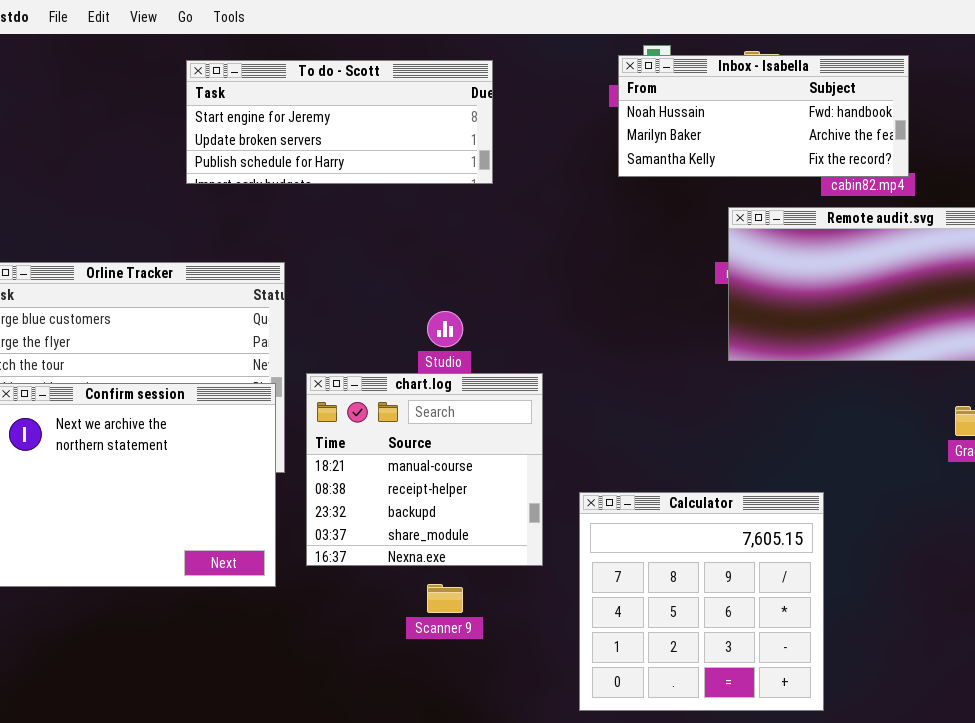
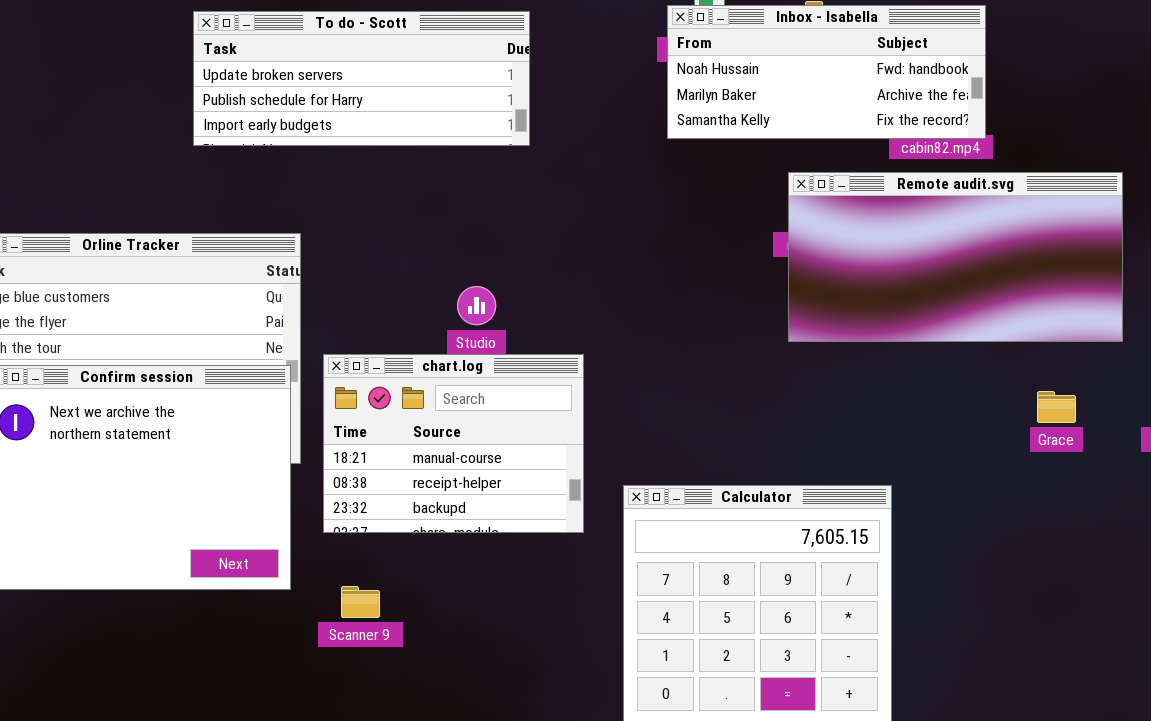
To do - Scott: [186,60,493,184] -> [193,11,530,146], scrolled down 1 row
chart.log: [306,373,543,566] -> [323,354,584,533], resized
Scanner 9: [427,584,463,613] -> [341,586,380,618], moved

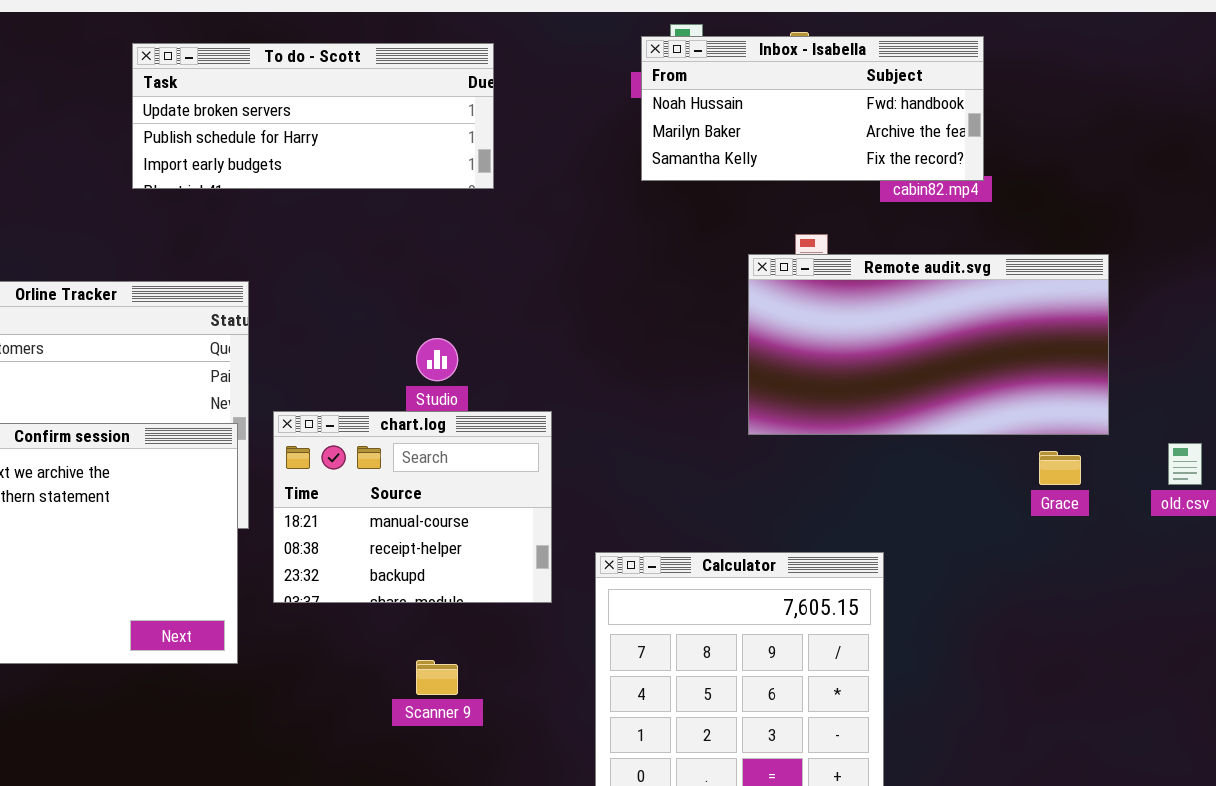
Remote audit.svg: [788,172,1123,342] -> [748,254,1109,435], moved
Scanner 9: [341,586,380,618] -> [416,660,458,695], moved

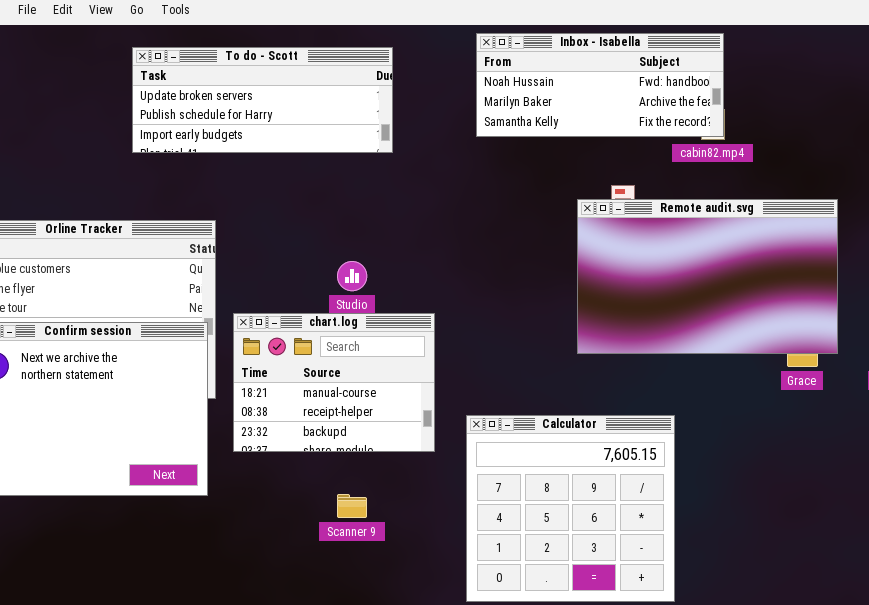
Inbox - Isabella: [641,36,984,181] -> [476,33,724,137], moved
Remote audit.svg: [748,254,1109,435] -> [577,199,838,354], resized

